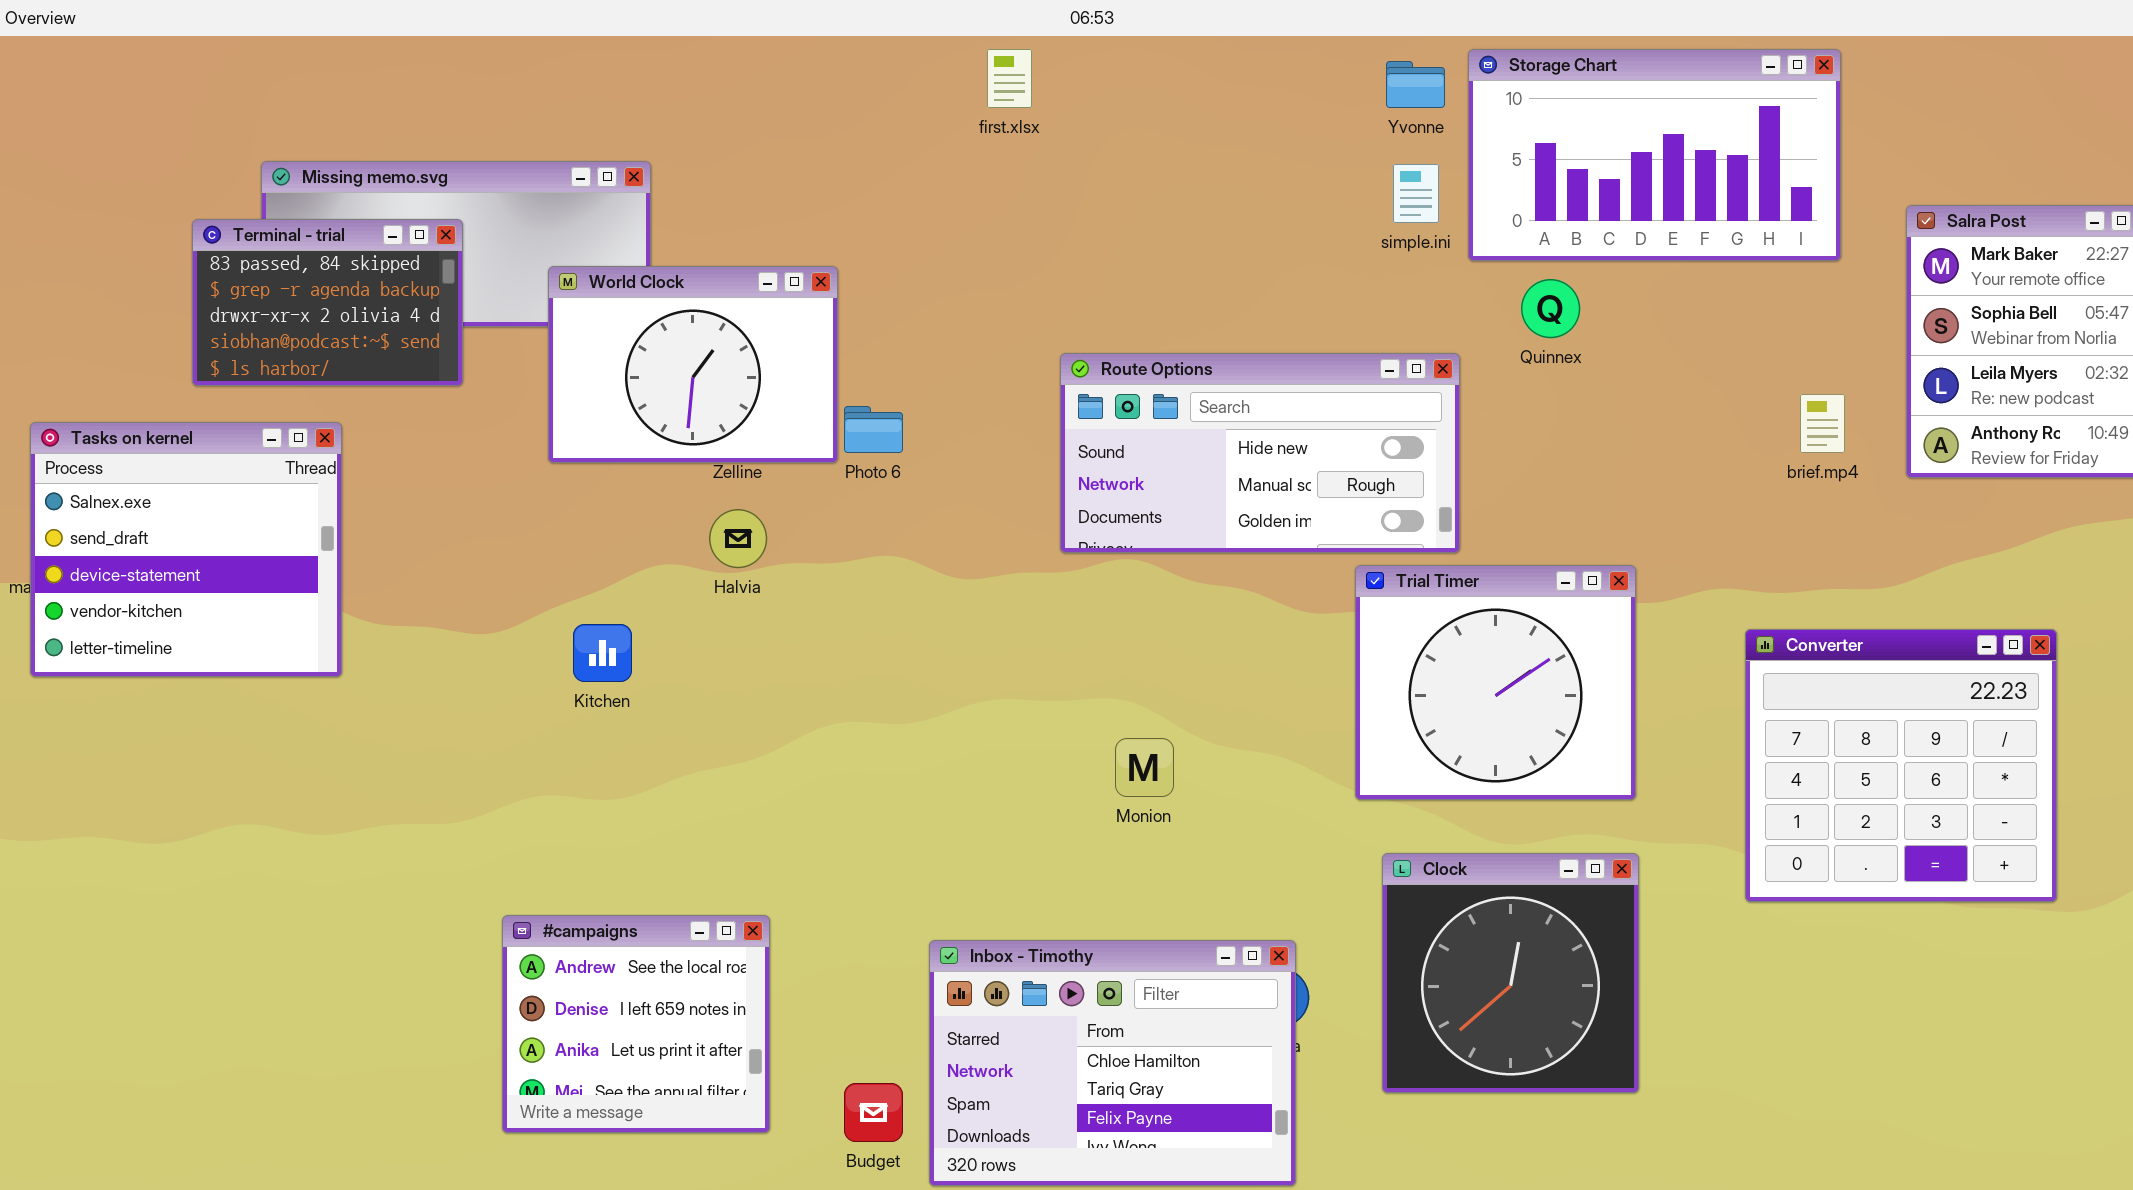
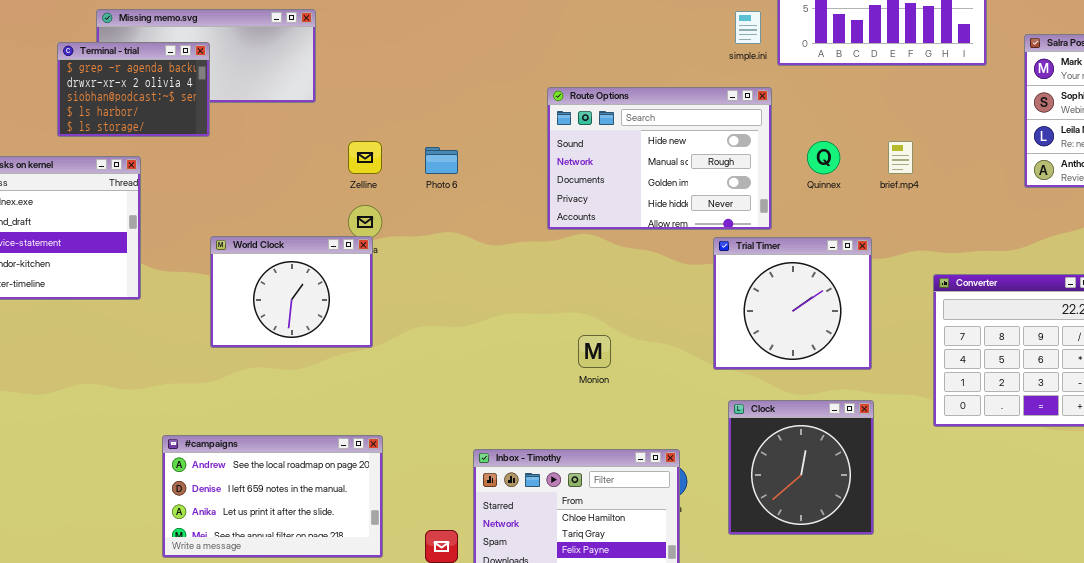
Terminal - trial: [192,219,463,386] -> [57,42,210,137], scrolled down 1 row
World Clock: [548,266,838,463] -> [210,236,373,348], moved
Quinnex: [1521,279,1580,338] -> [807,141,840,174], moved
Route Options: [1060,353,1460,553] -> [547,87,772,230], resized
brief.mp4: [1800,394,1845,453] -> [888,141,913,174], moved
#campaigns: [502,915,770,1133] -> [162,435,383,558], resized

